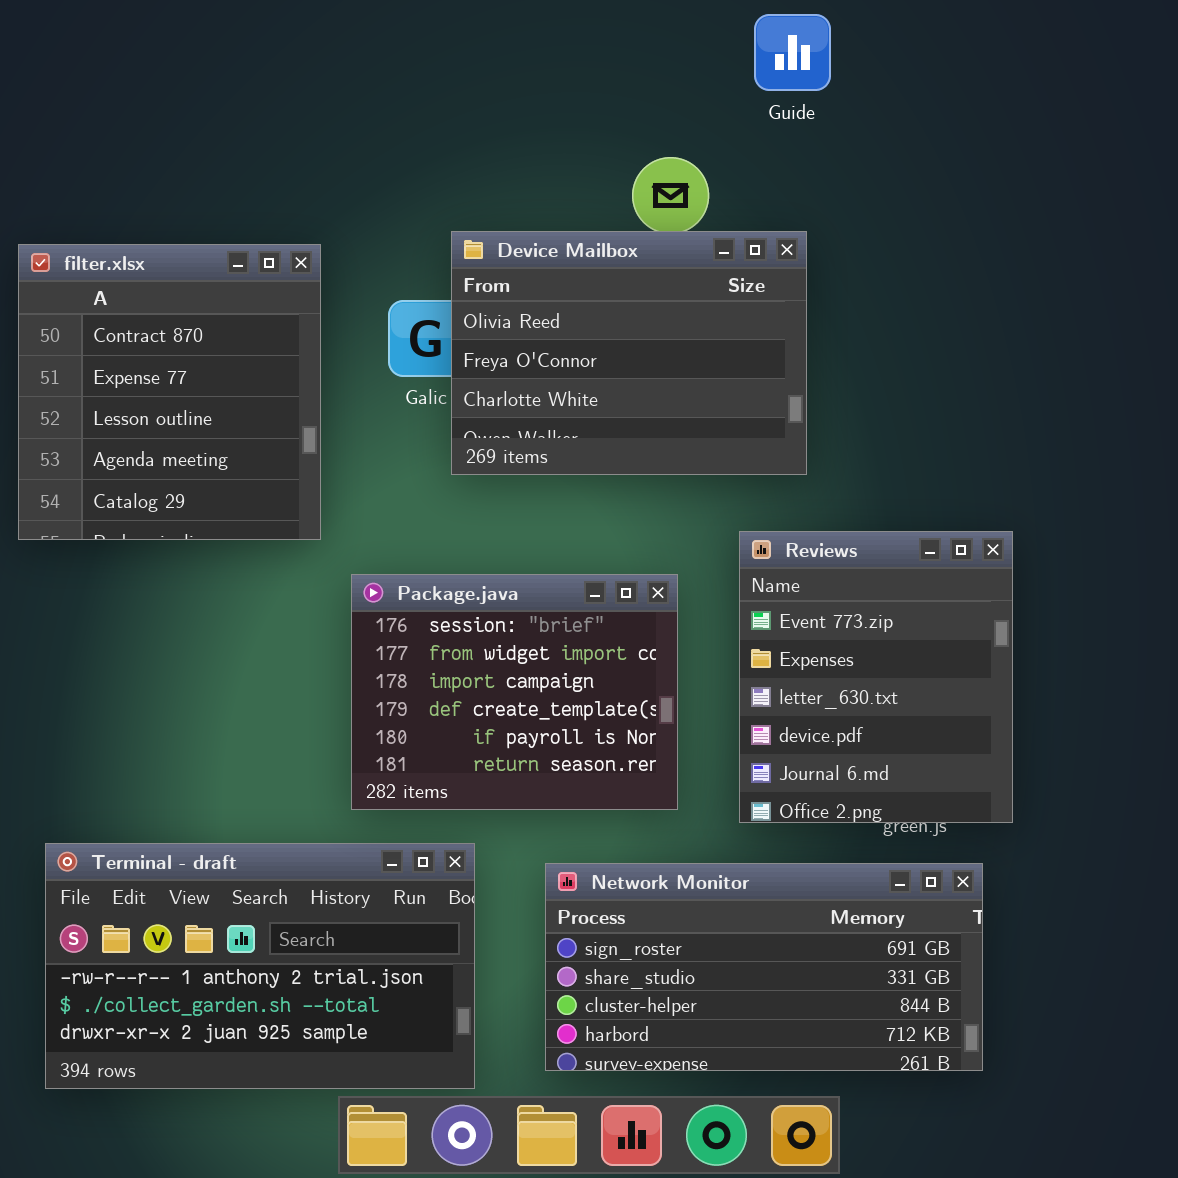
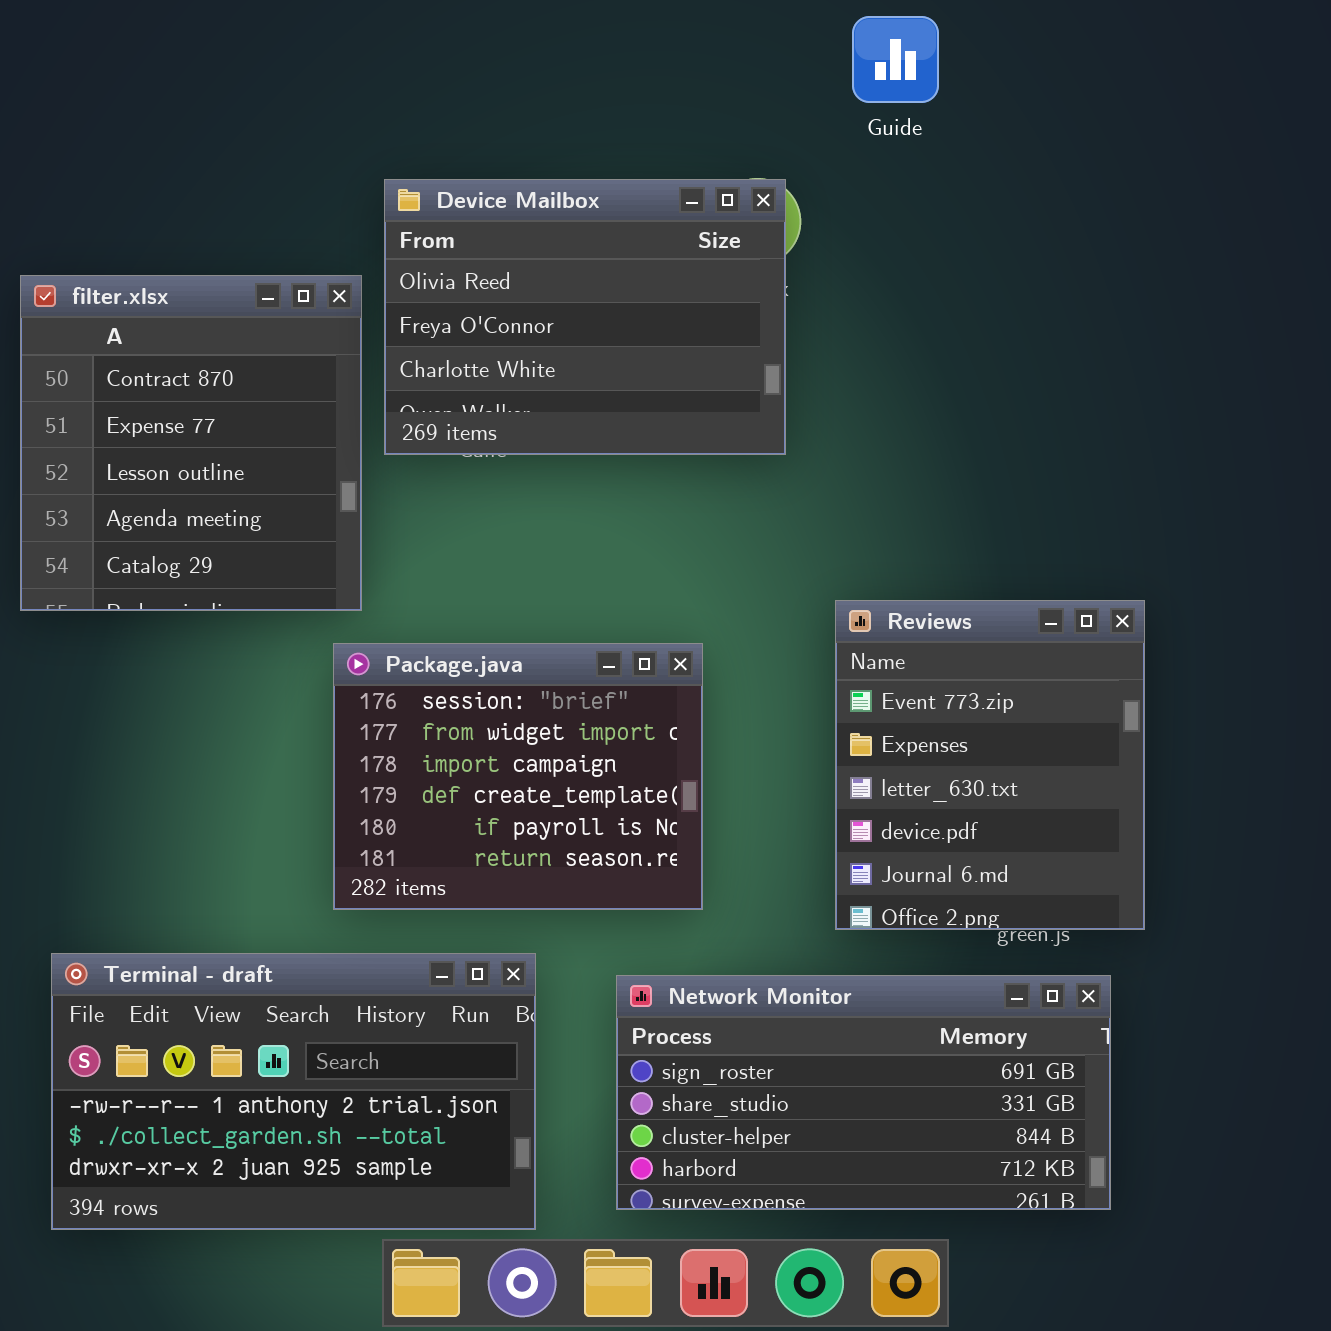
Device Mailbox: [451,231,807,475] -> [384,179,786,455], moved
Package.java: [351,574,678,810] -> [333,643,703,910], moved

